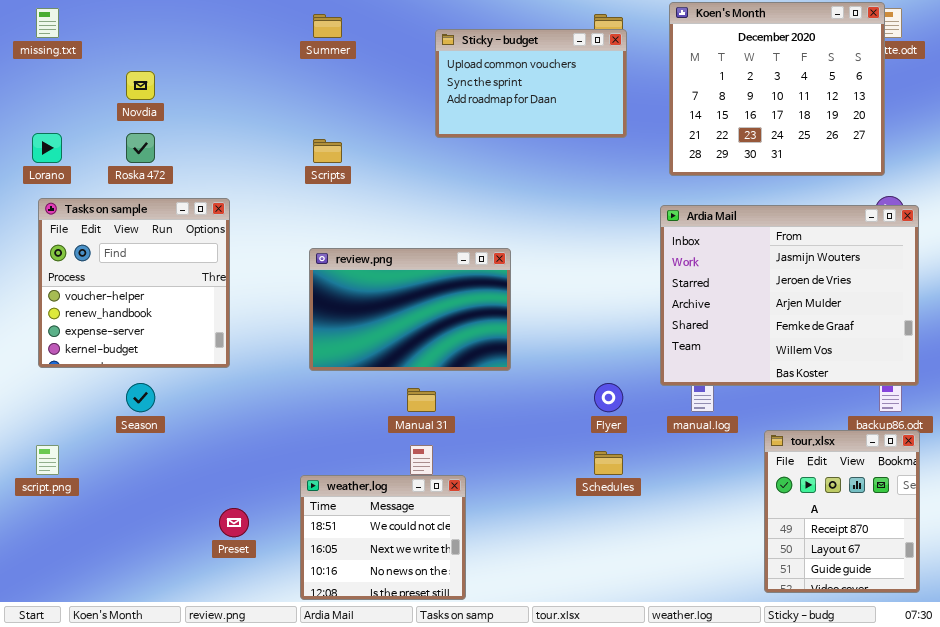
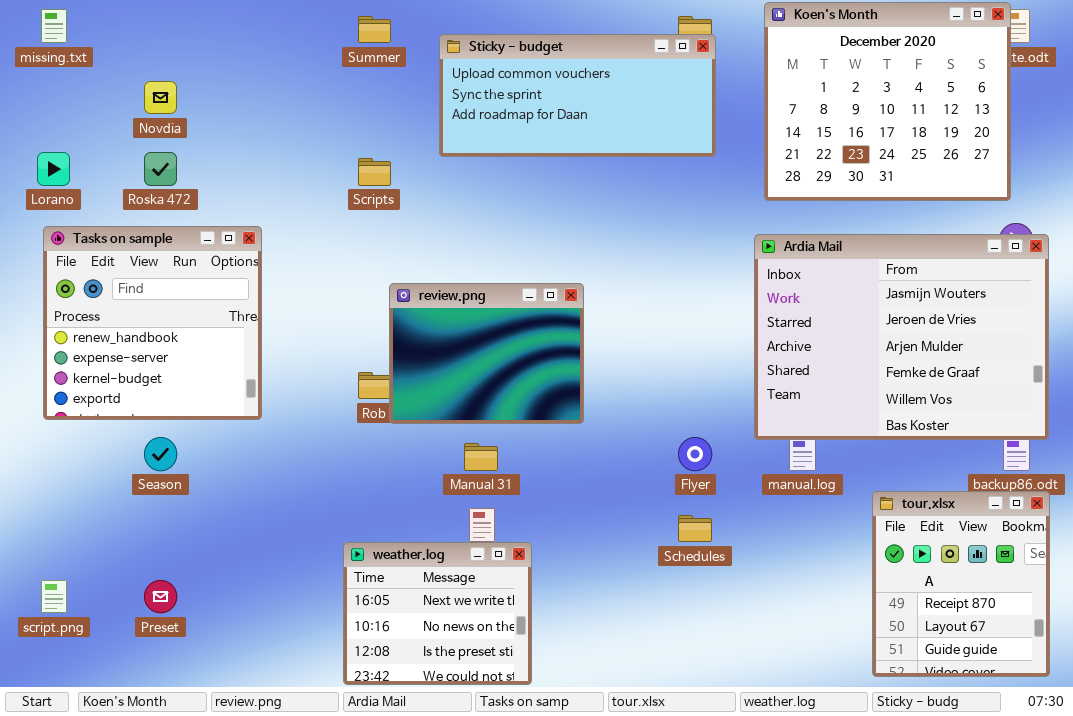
Sticky - budget: [435,29,627,138] -> [439,34,716,157], resized
Tasks on sample: [38,198,230,368] -> [43,226,262,420], scrolled down 1 row
review.png: [309,248,511,371] -> [389,283,584,424], resized
script.png: [36,445,59,475] -> [41,580,67,613], moved
weather.log: [300,475,466,600] -> [343,542,532,685], scrolled down 1 row
Preset: [219,508,249,537] -> [144,580,177,613], moved

